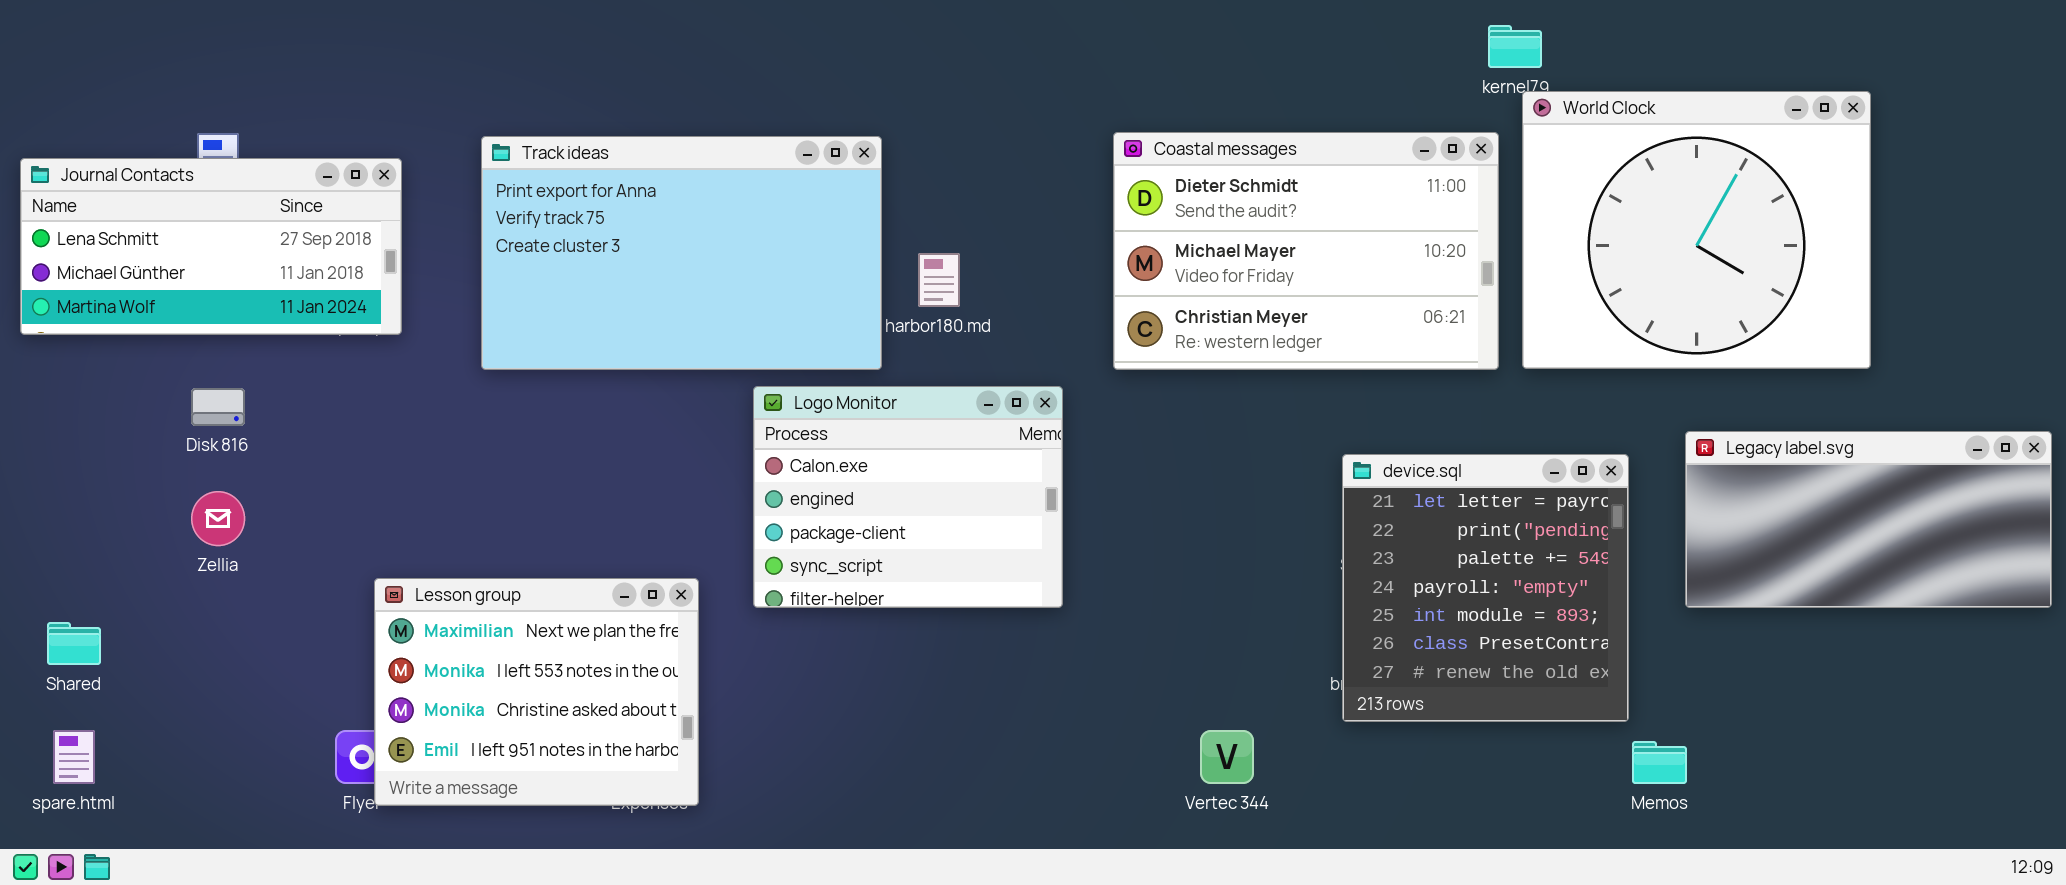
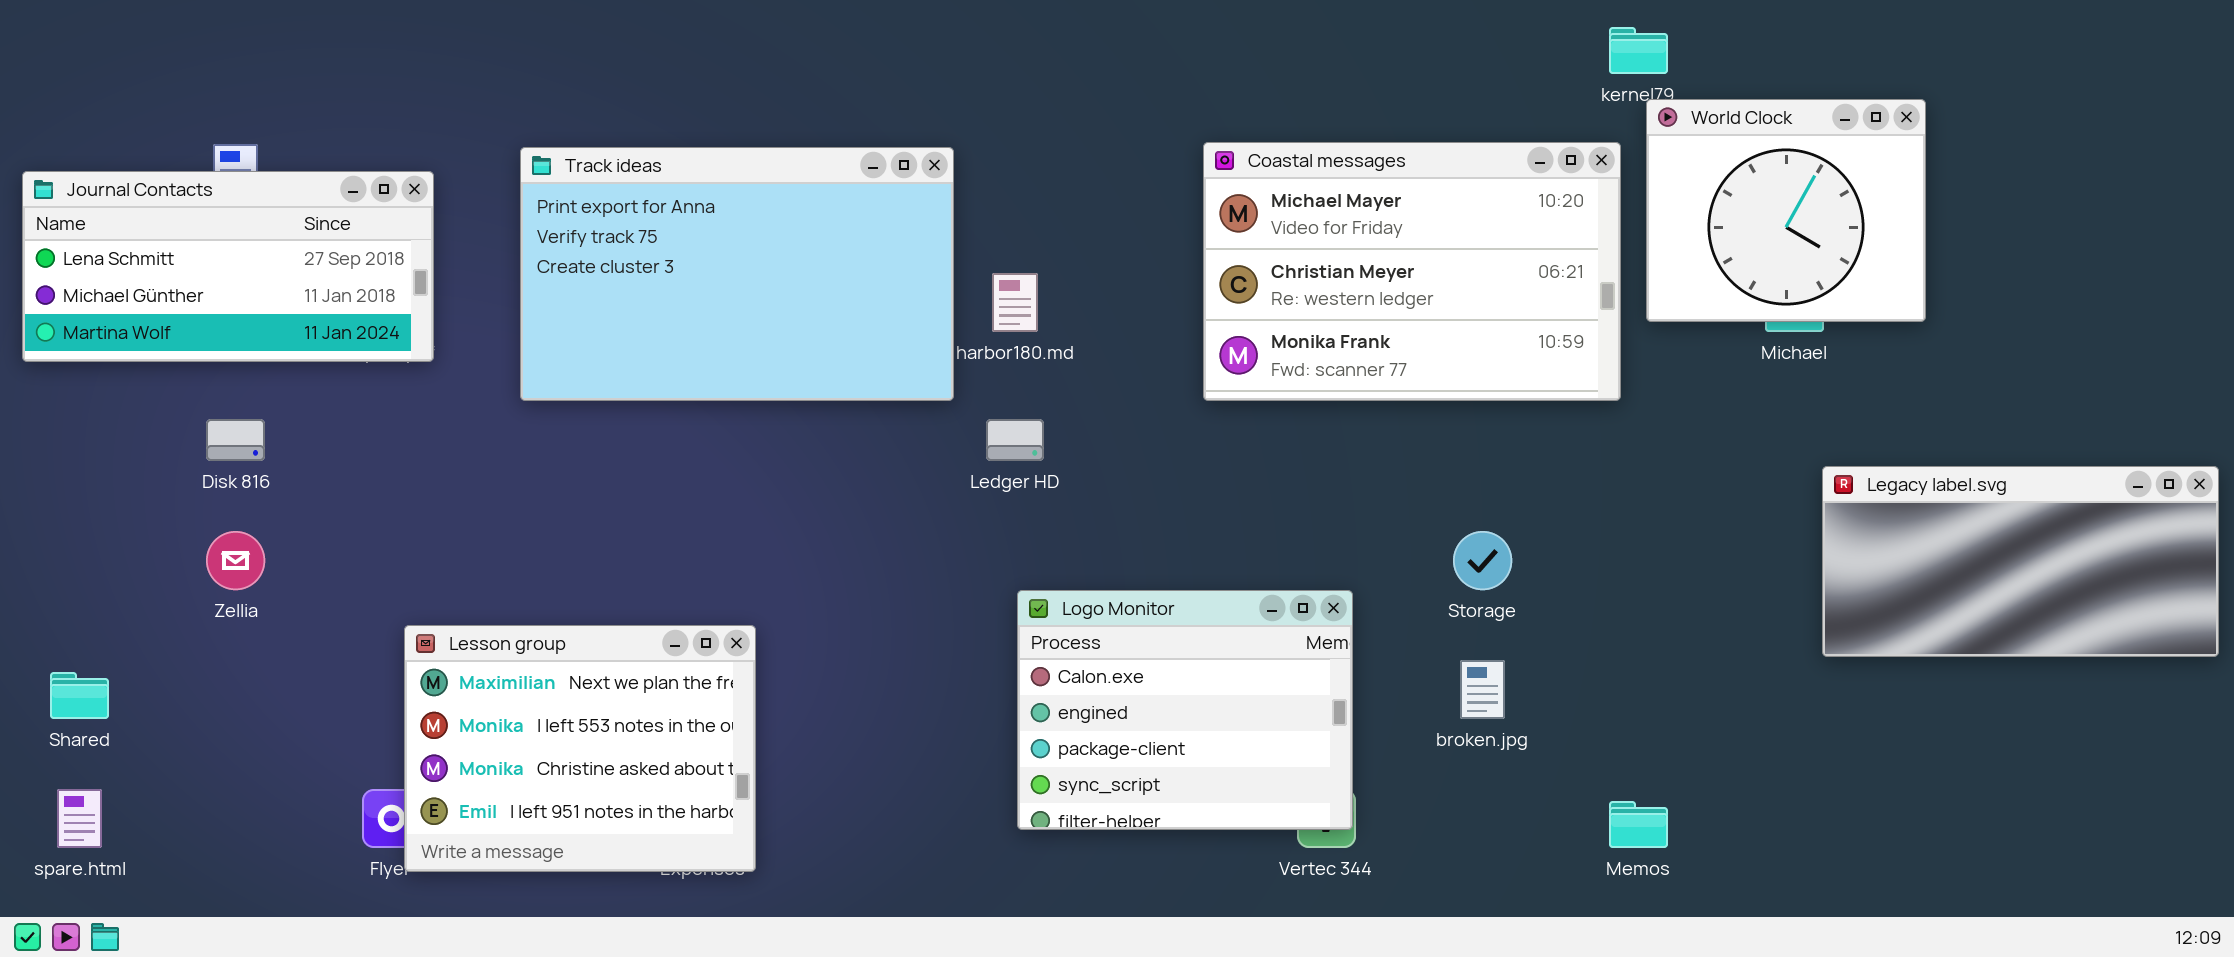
World Clock: [1522,91,1871,369] -> [1646,99,1926,322], resized
Coastal messages: [1113,132,1499,370] -> [1203,142,1621,401], scrolled down 1 row
Logo Monitor: [753,386,1063,608] -> [1017,590,1353,830], moved
device.sql: [1342,454,1629,722] -> none, closed
Memos: [1632,741,1687,784] -> [1609,801,1668,848], moved

